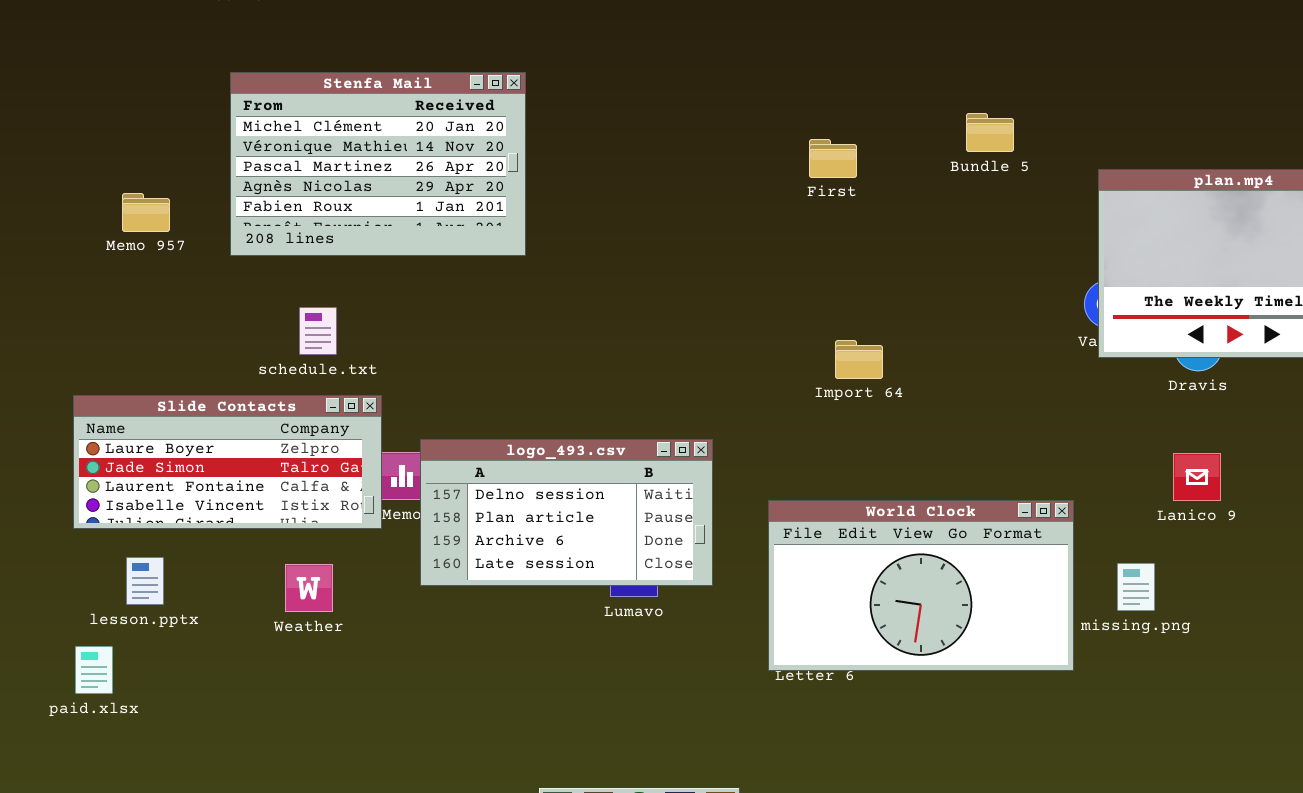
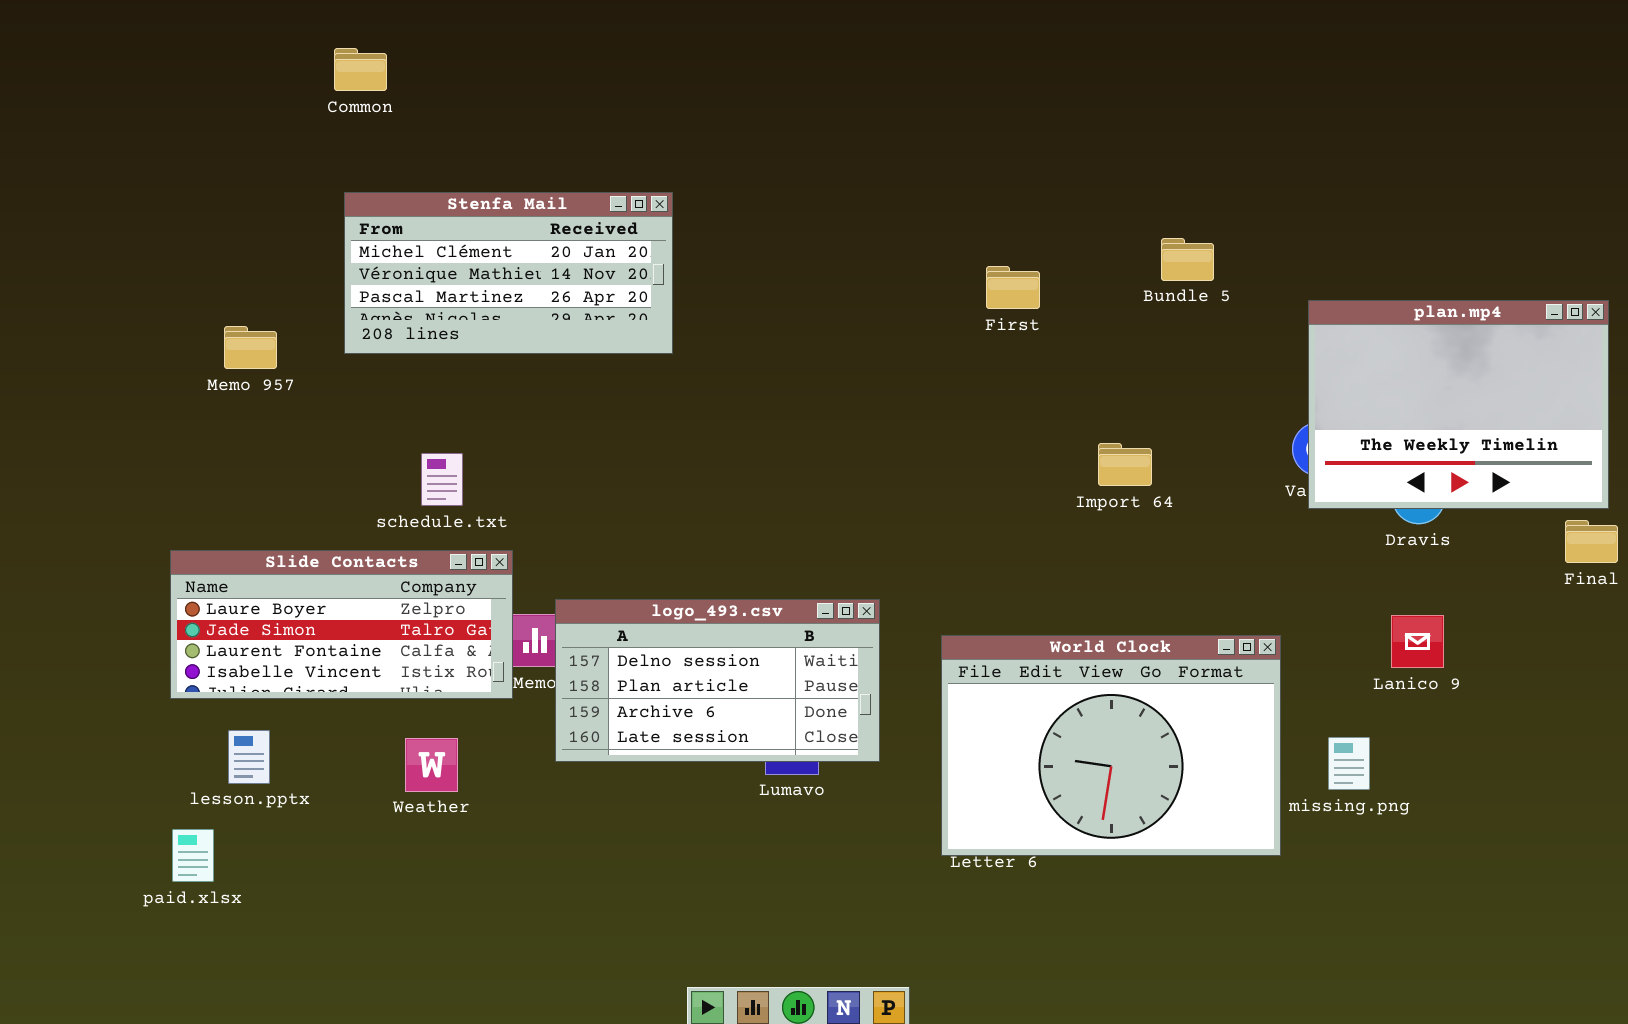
Stenfa Mail: [230,72,526,256] -> [344,192,673,354], resized
Import 64: [835,340,883,379] -> [1098,443,1152,486], moved
World Clock: [768,500,1074,671] -> [941,635,1281,856], resized

